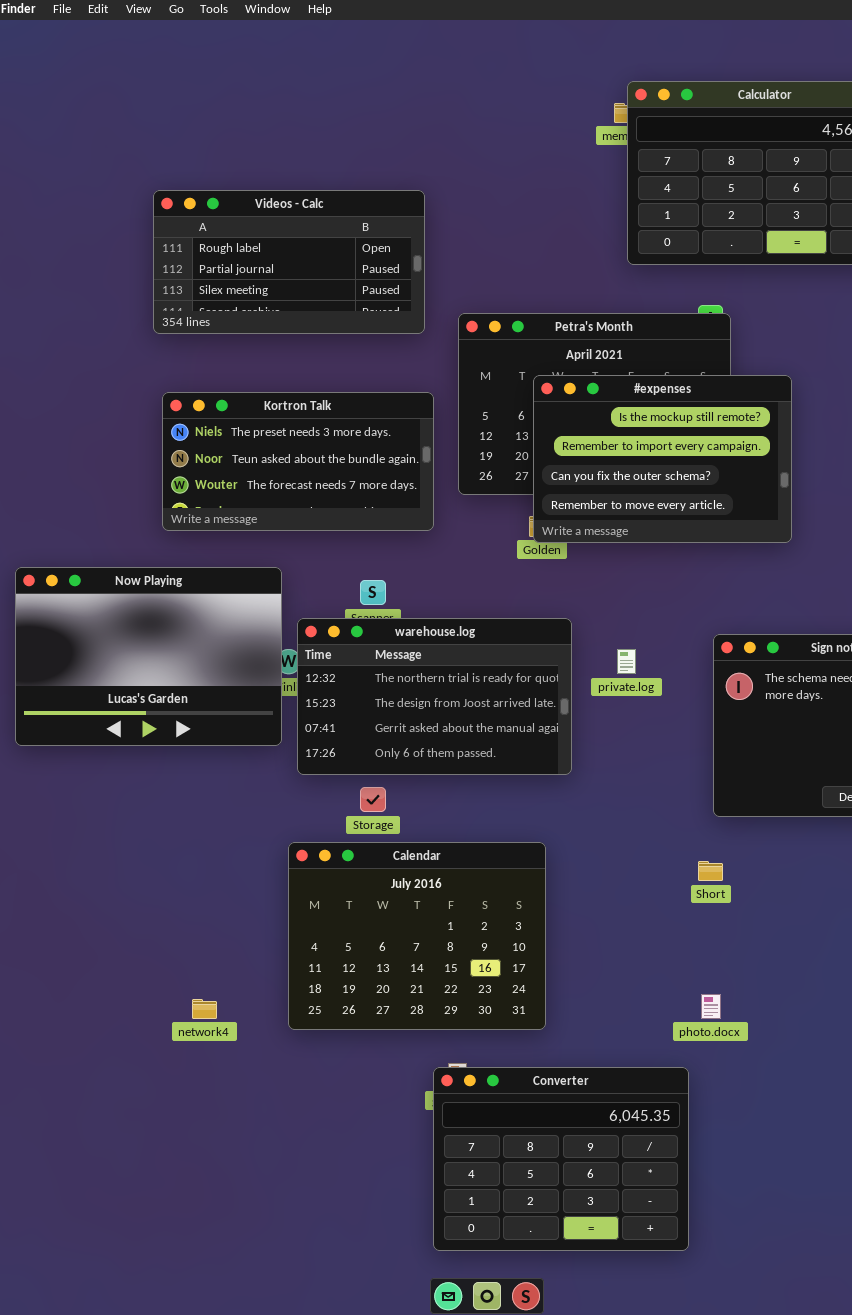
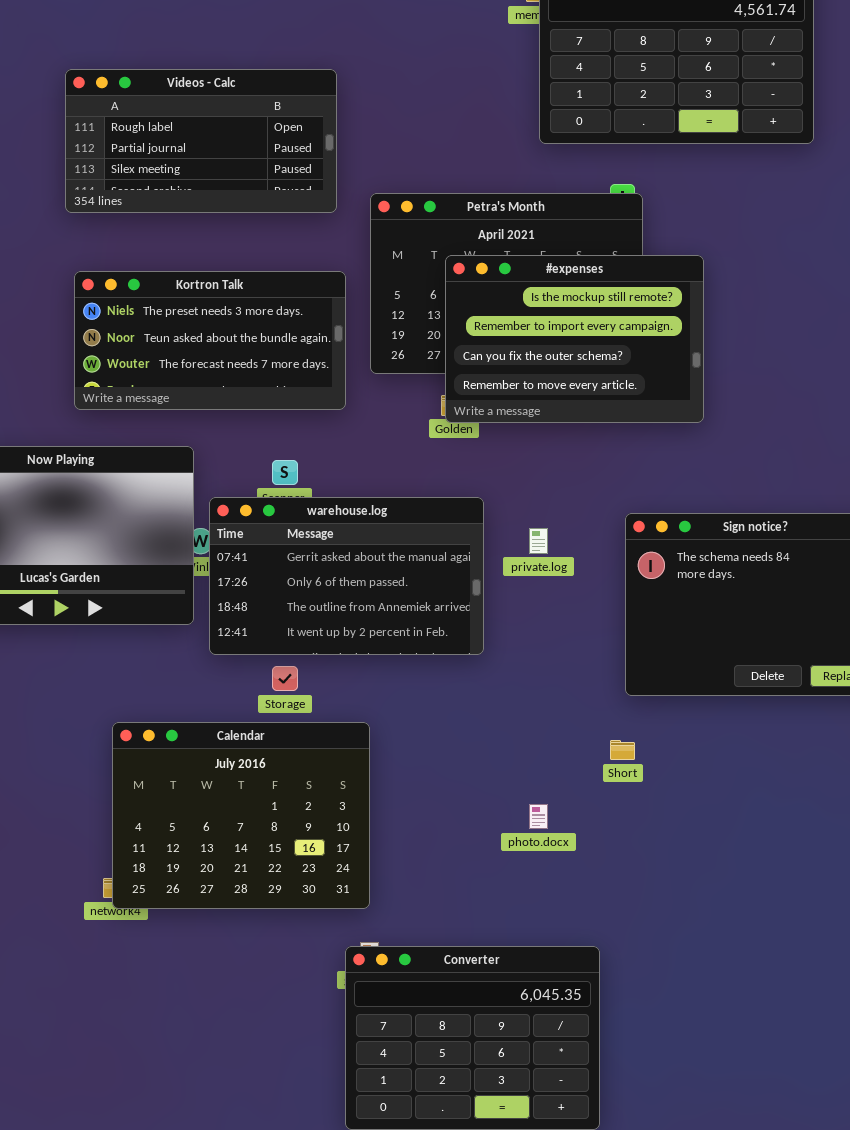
warehouse.log: [297,618,572,775] -> [209,497,484,655], scrolled down 2 rows
Calendar: [288,842,546,1030] -> [112,722,370,909], moved
photo.docx: [701,994,721,1019] -> [529,804,548,829], moved

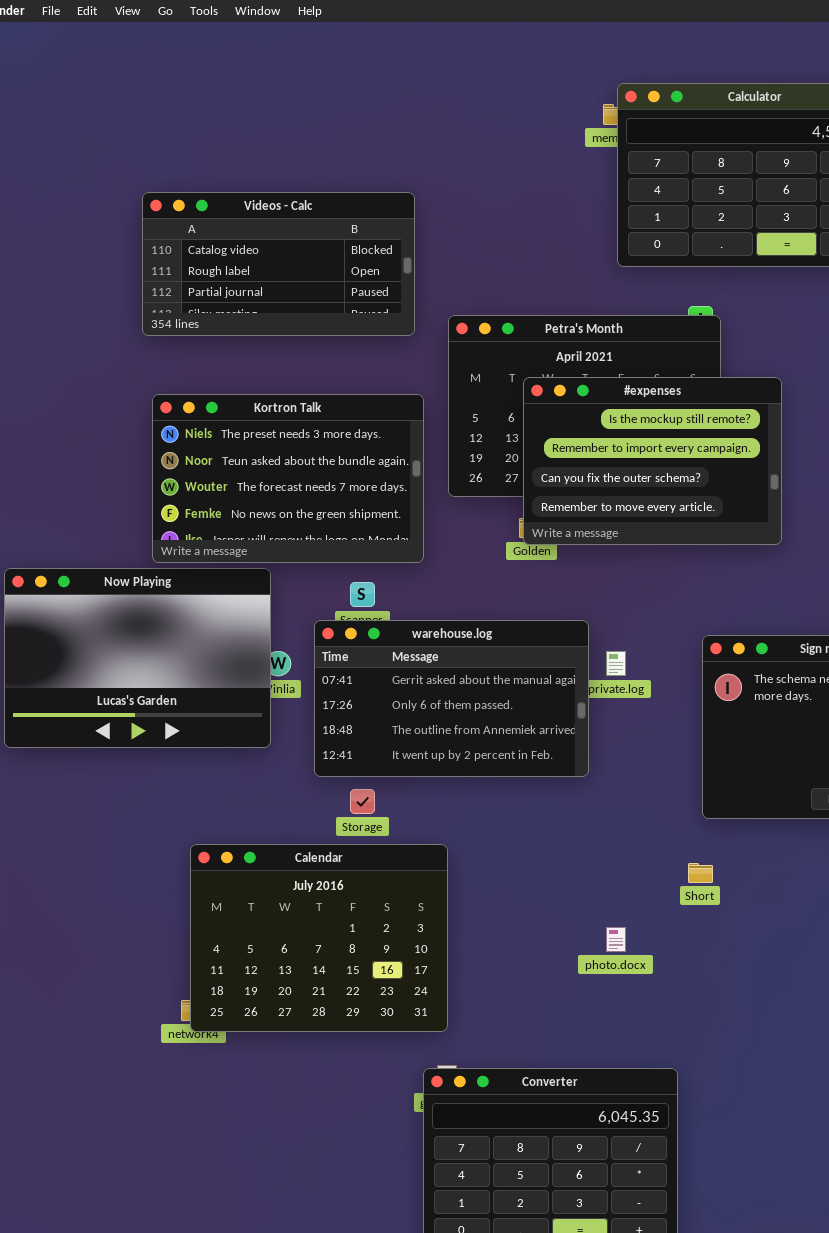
Videos - Calc: [65,69,337,213] -> [142,192,415,336], scrolled up 1 row
Kortron Talk: [74,271,346,410] -> [152,394,424,563], resized
warehouse.log: [209,497,484,655] -> [314,620,589,777], moved

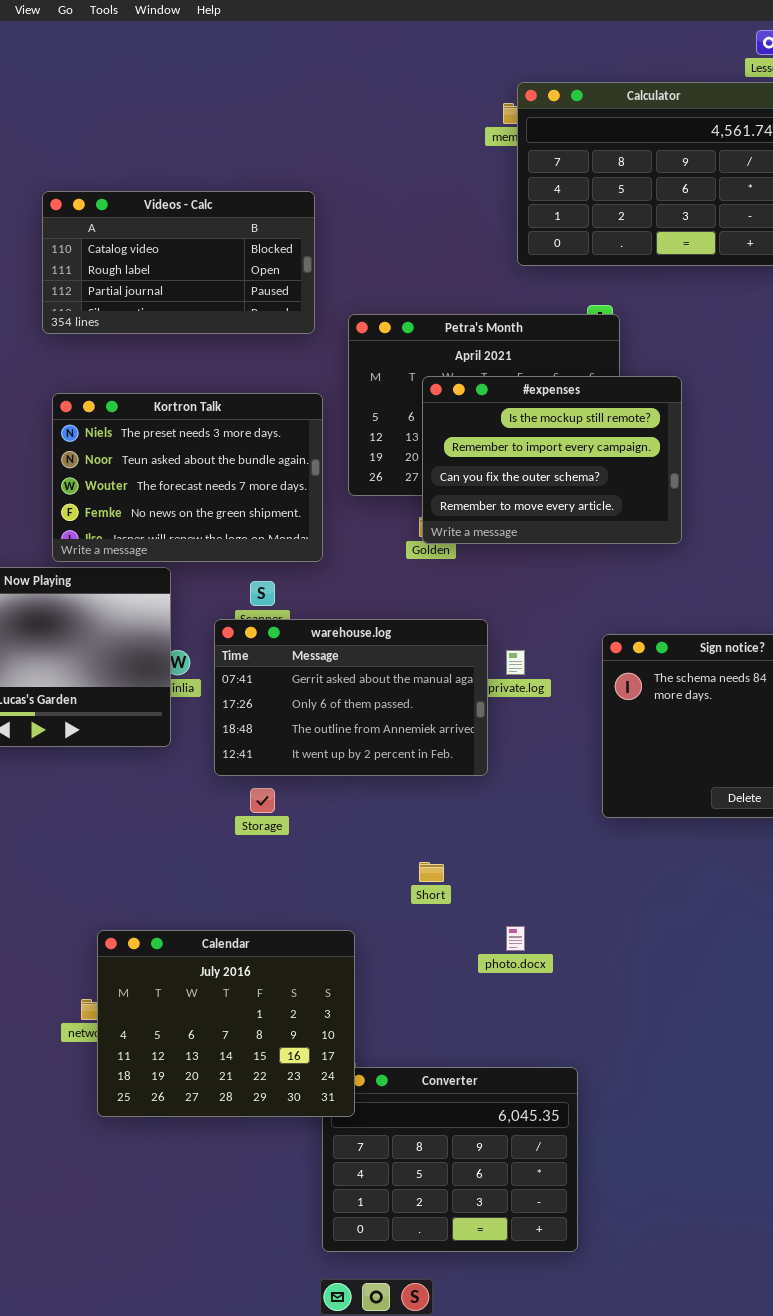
Calendar: [190,844,448,1032] -> [97,930,355,1117], moved
Short: [688,863,713,883] -> [419,862,444,882], moved

